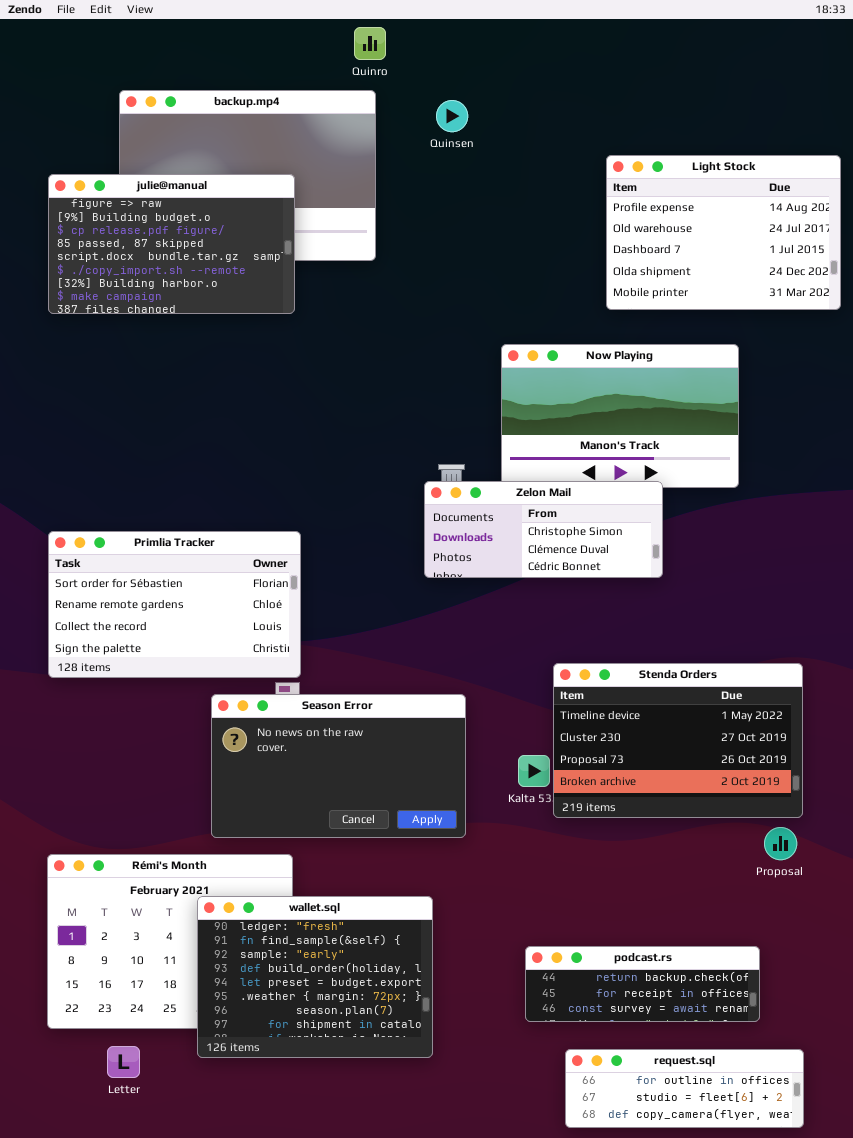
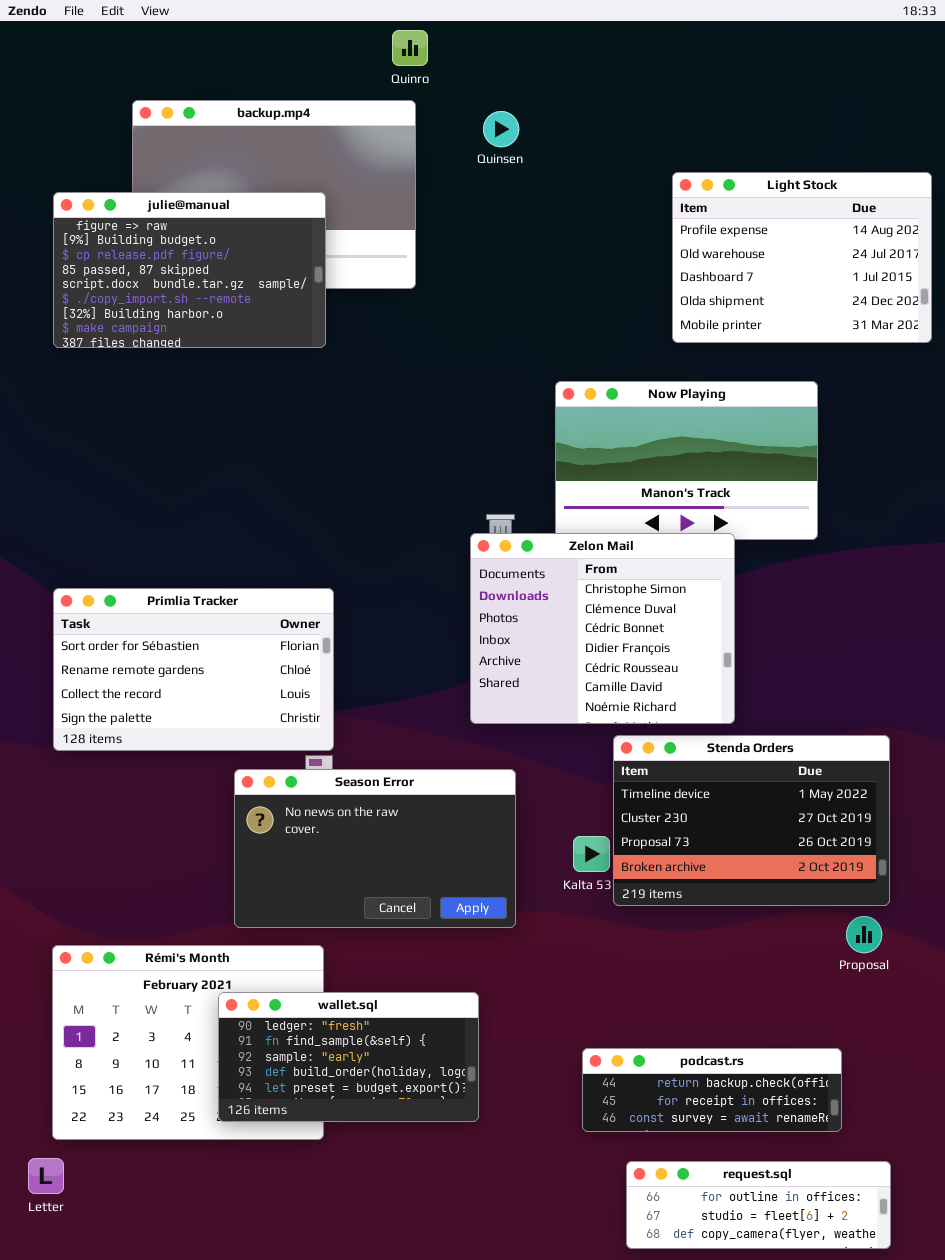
Zelon Mail: [424,481,663,578] -> [470,533,735,724], resized
wallet.sql: [197,896,433,1058] -> [218,992,479,1122], resized
Letter: [107,1046,140,1078] -> [28,1158,64,1194], moved

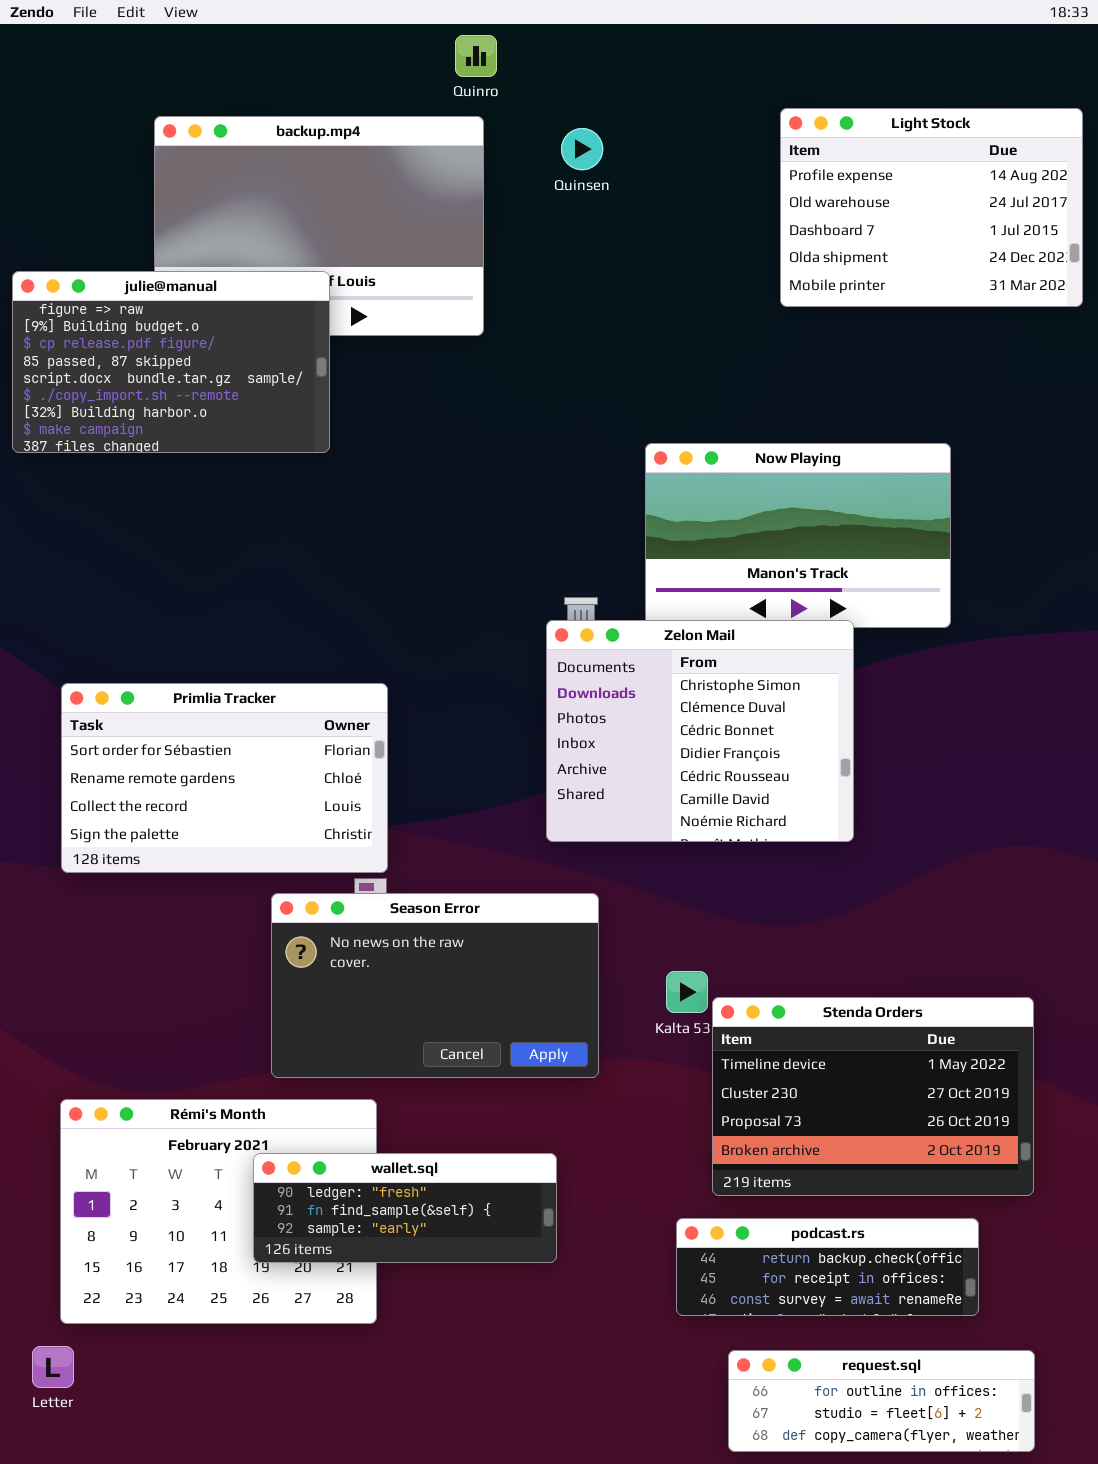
Light Stock: [672,172,932,343] -> [780,108,1083,307], moved
julie@manual: [53,192,326,348] -> [12,271,330,453], moved
Stenda Orders: [613,735,890,906] -> [712,997,1034,1196], moved
wallet.sql: [218,992,479,1122] -> [253,1153,557,1263], resized

